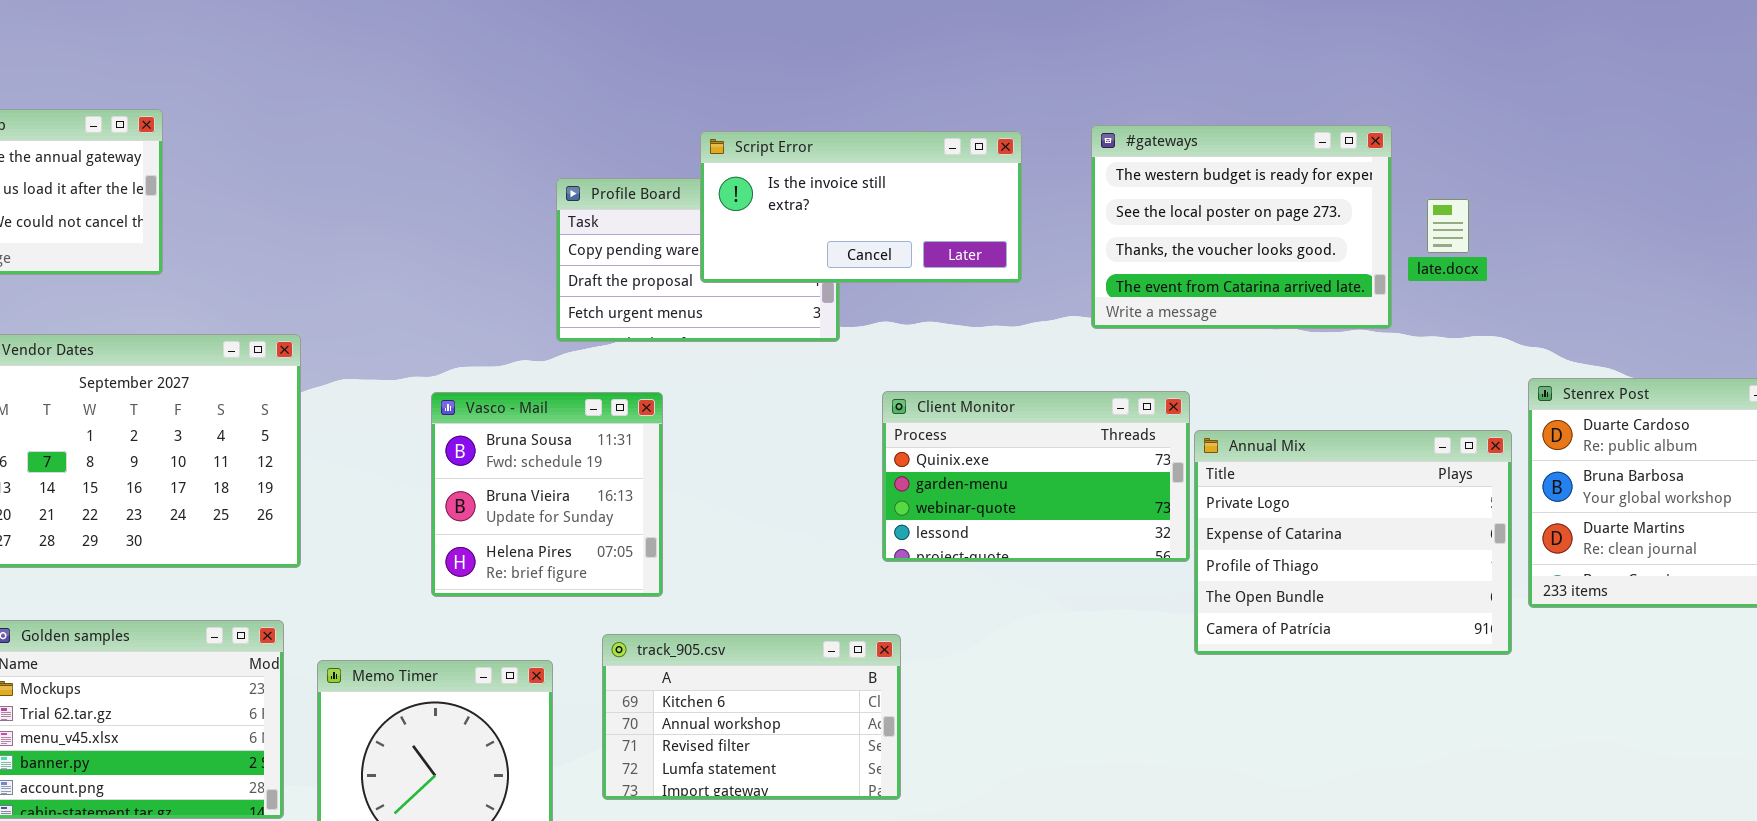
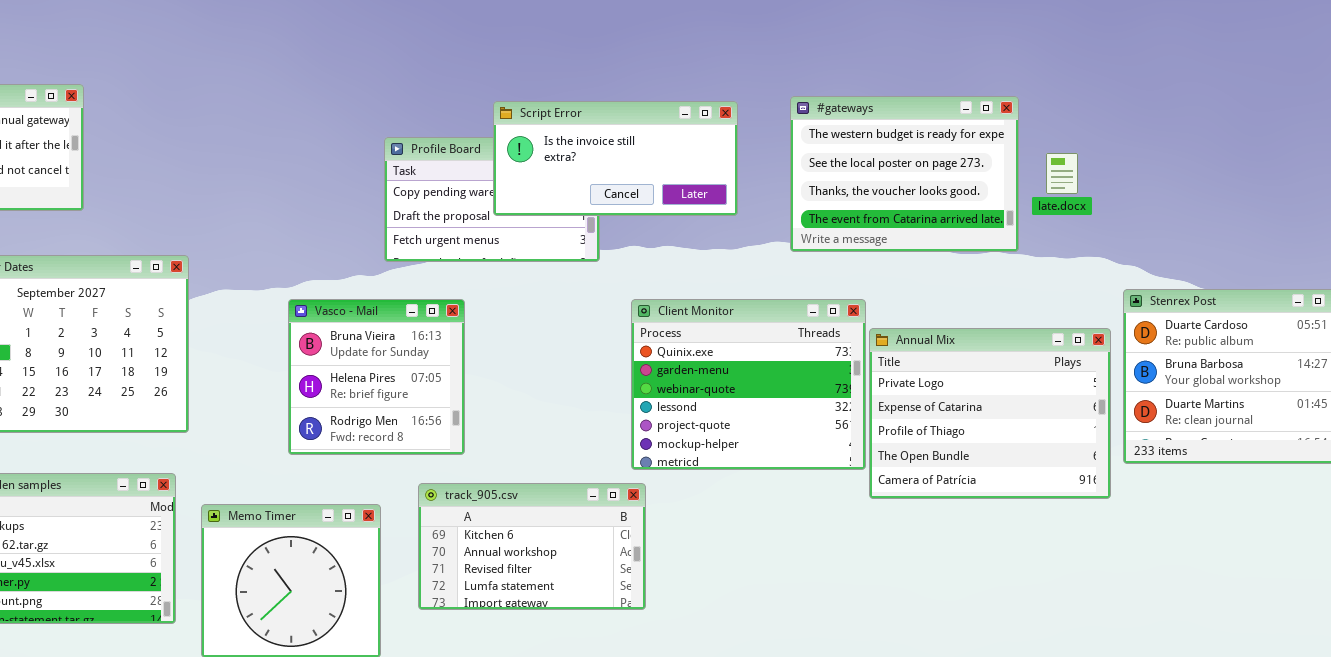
Client Monitor: [882,391,1190,562] -> [631,299,866,470], resized
Vasco - Mail: [431,392,663,597] -> [288,299,465,455], scrolled down 1 row

